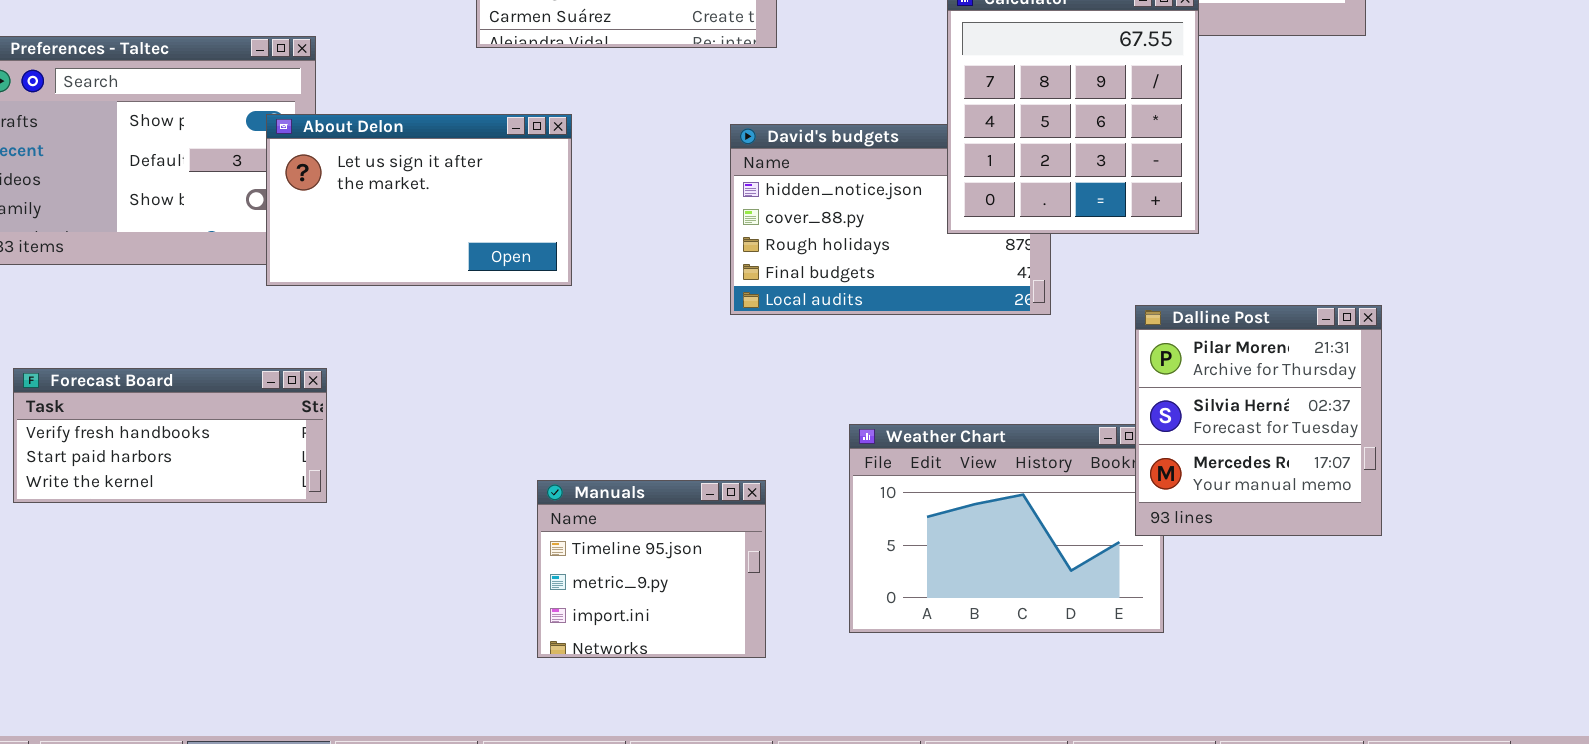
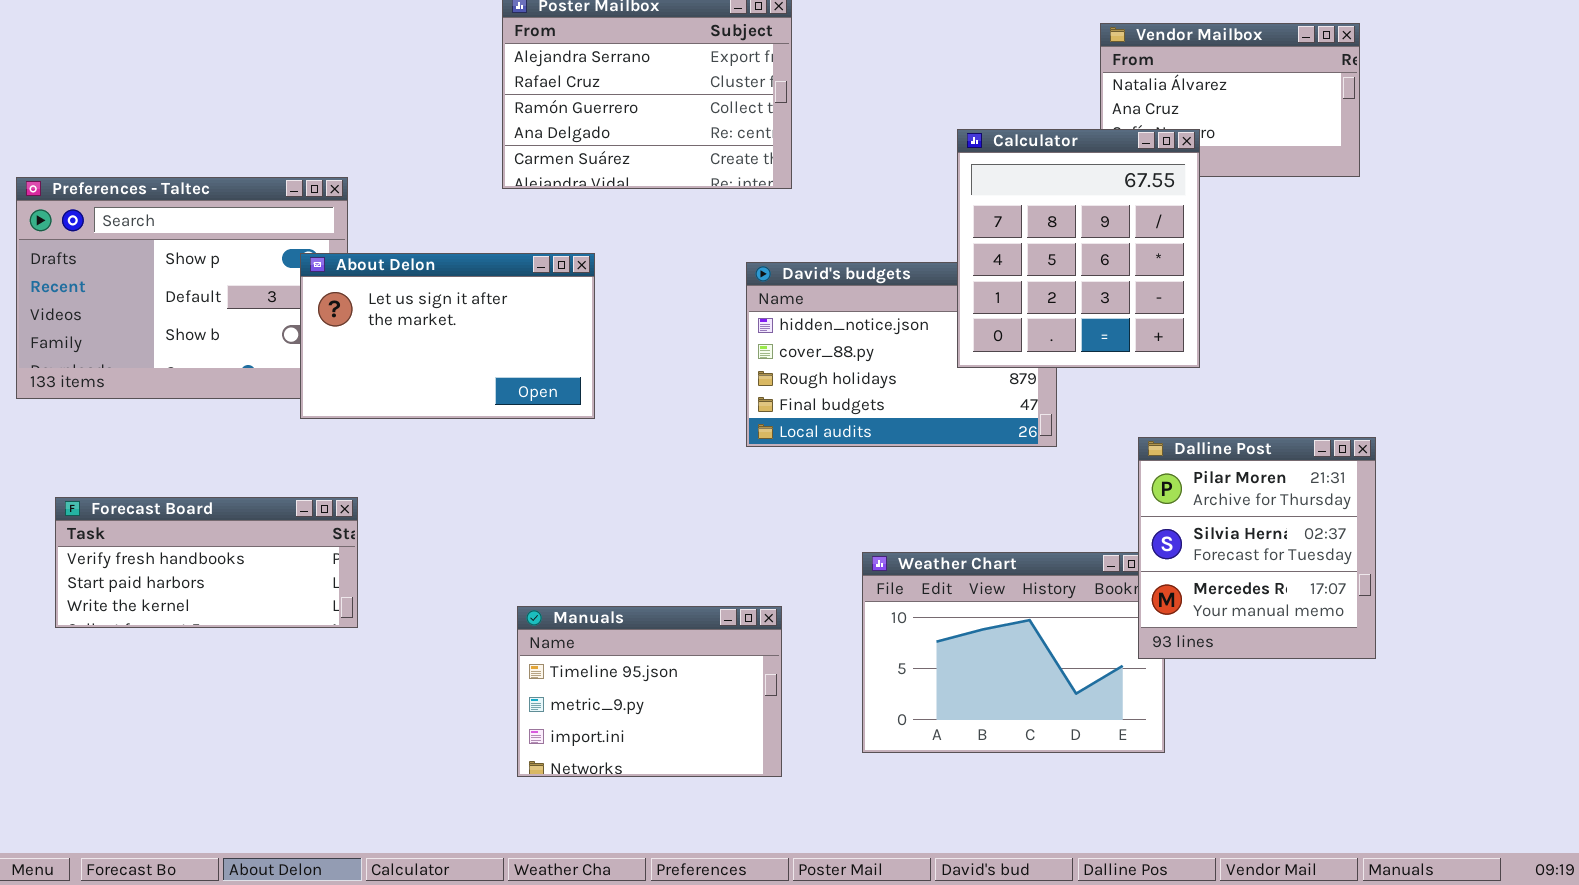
Manuals: [537,480,766,658] -> [517,606,782,777], resized

